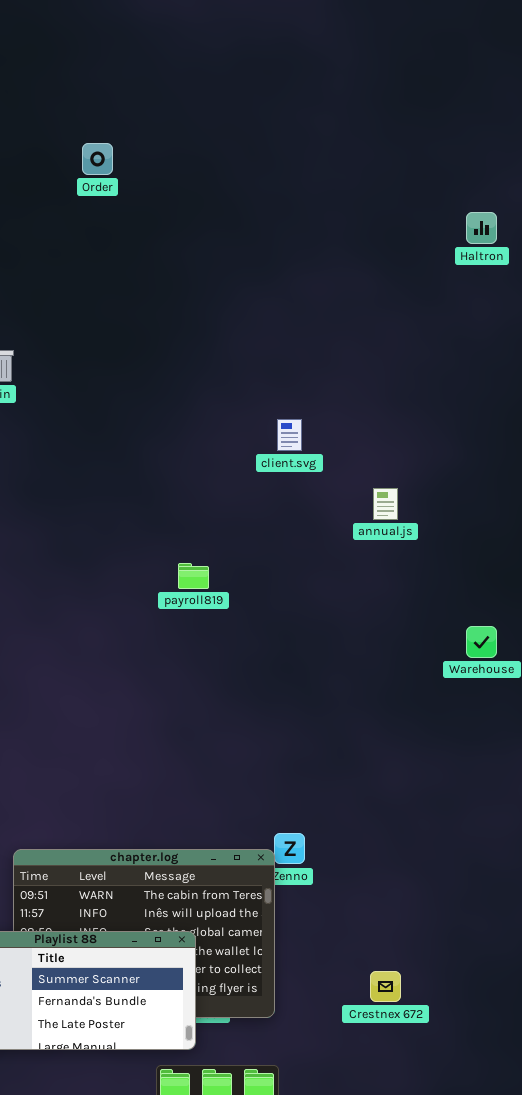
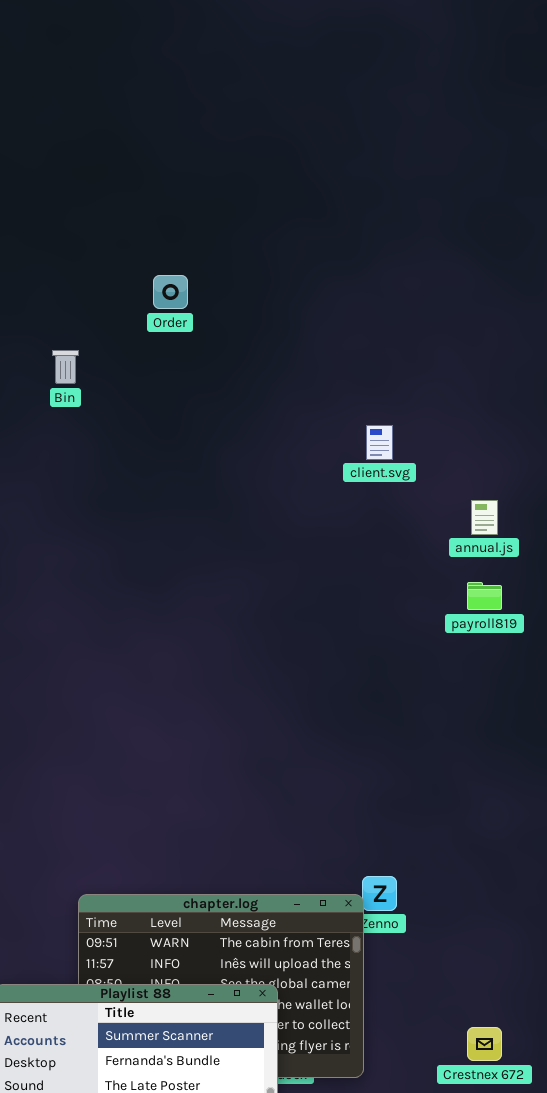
Order: [82,143,113,175] -> [153,275,188,309], moved
payroll819: [178,563,209,589] -> [467,582,502,610], moved

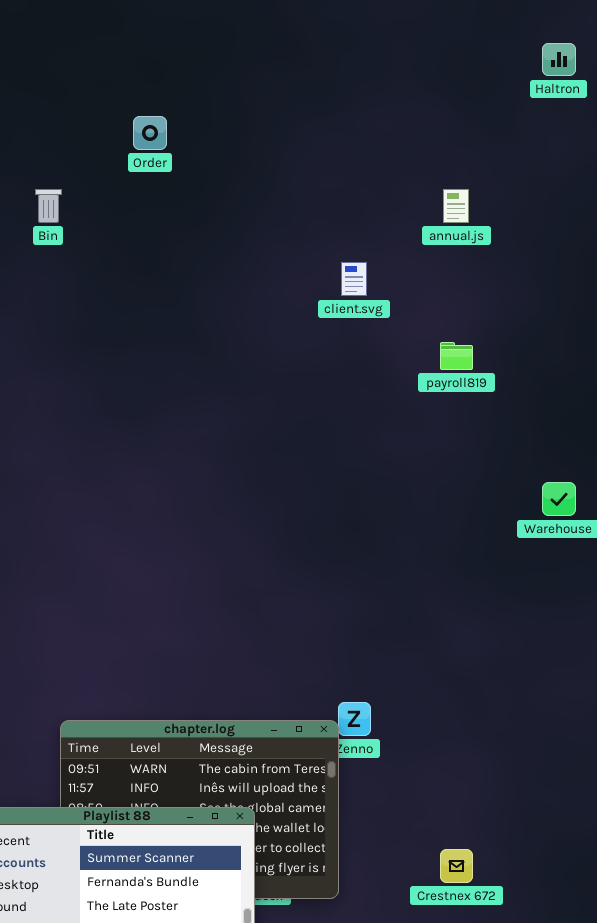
annual.js: [471,500,498,535] -> [443,189,469,223], moved
payroll819: [467,582,502,610] -> [440,342,473,370], moved

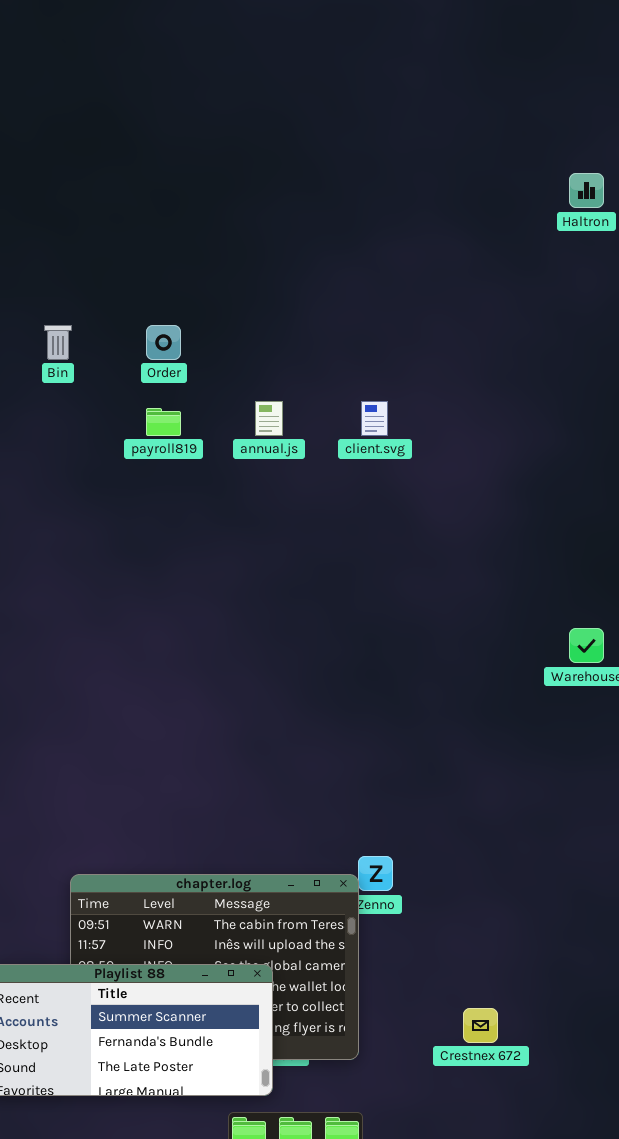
Order: [133,116,167,150] -> [146,325,181,360], moved
annual.js: [443,189,469,223] -> [255,401,283,436], moved
payroll819: [440,342,473,370] -> [146,408,181,436], moved

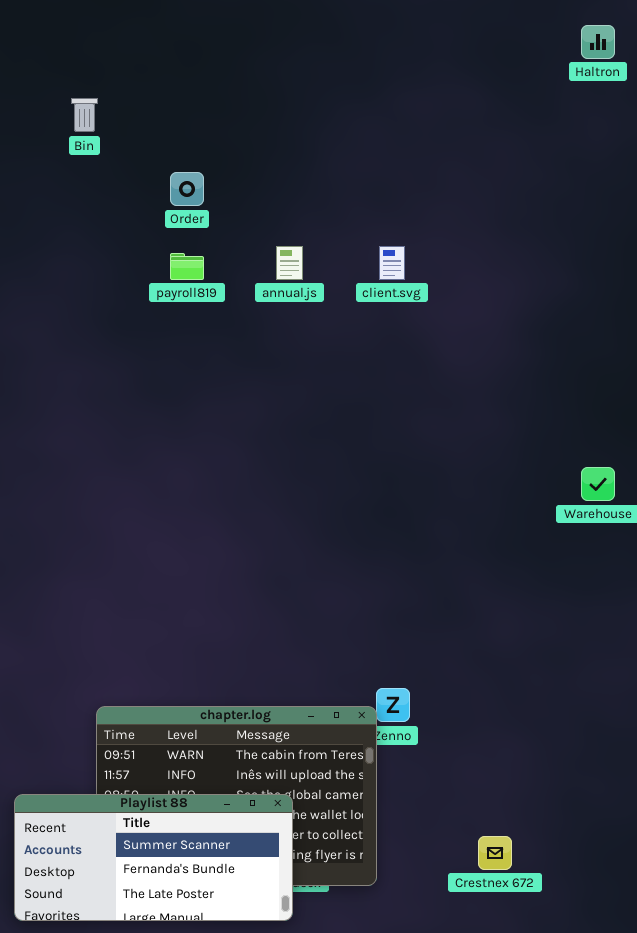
Bin: [44,325,72,360] -> [71,98,98,132], moved

